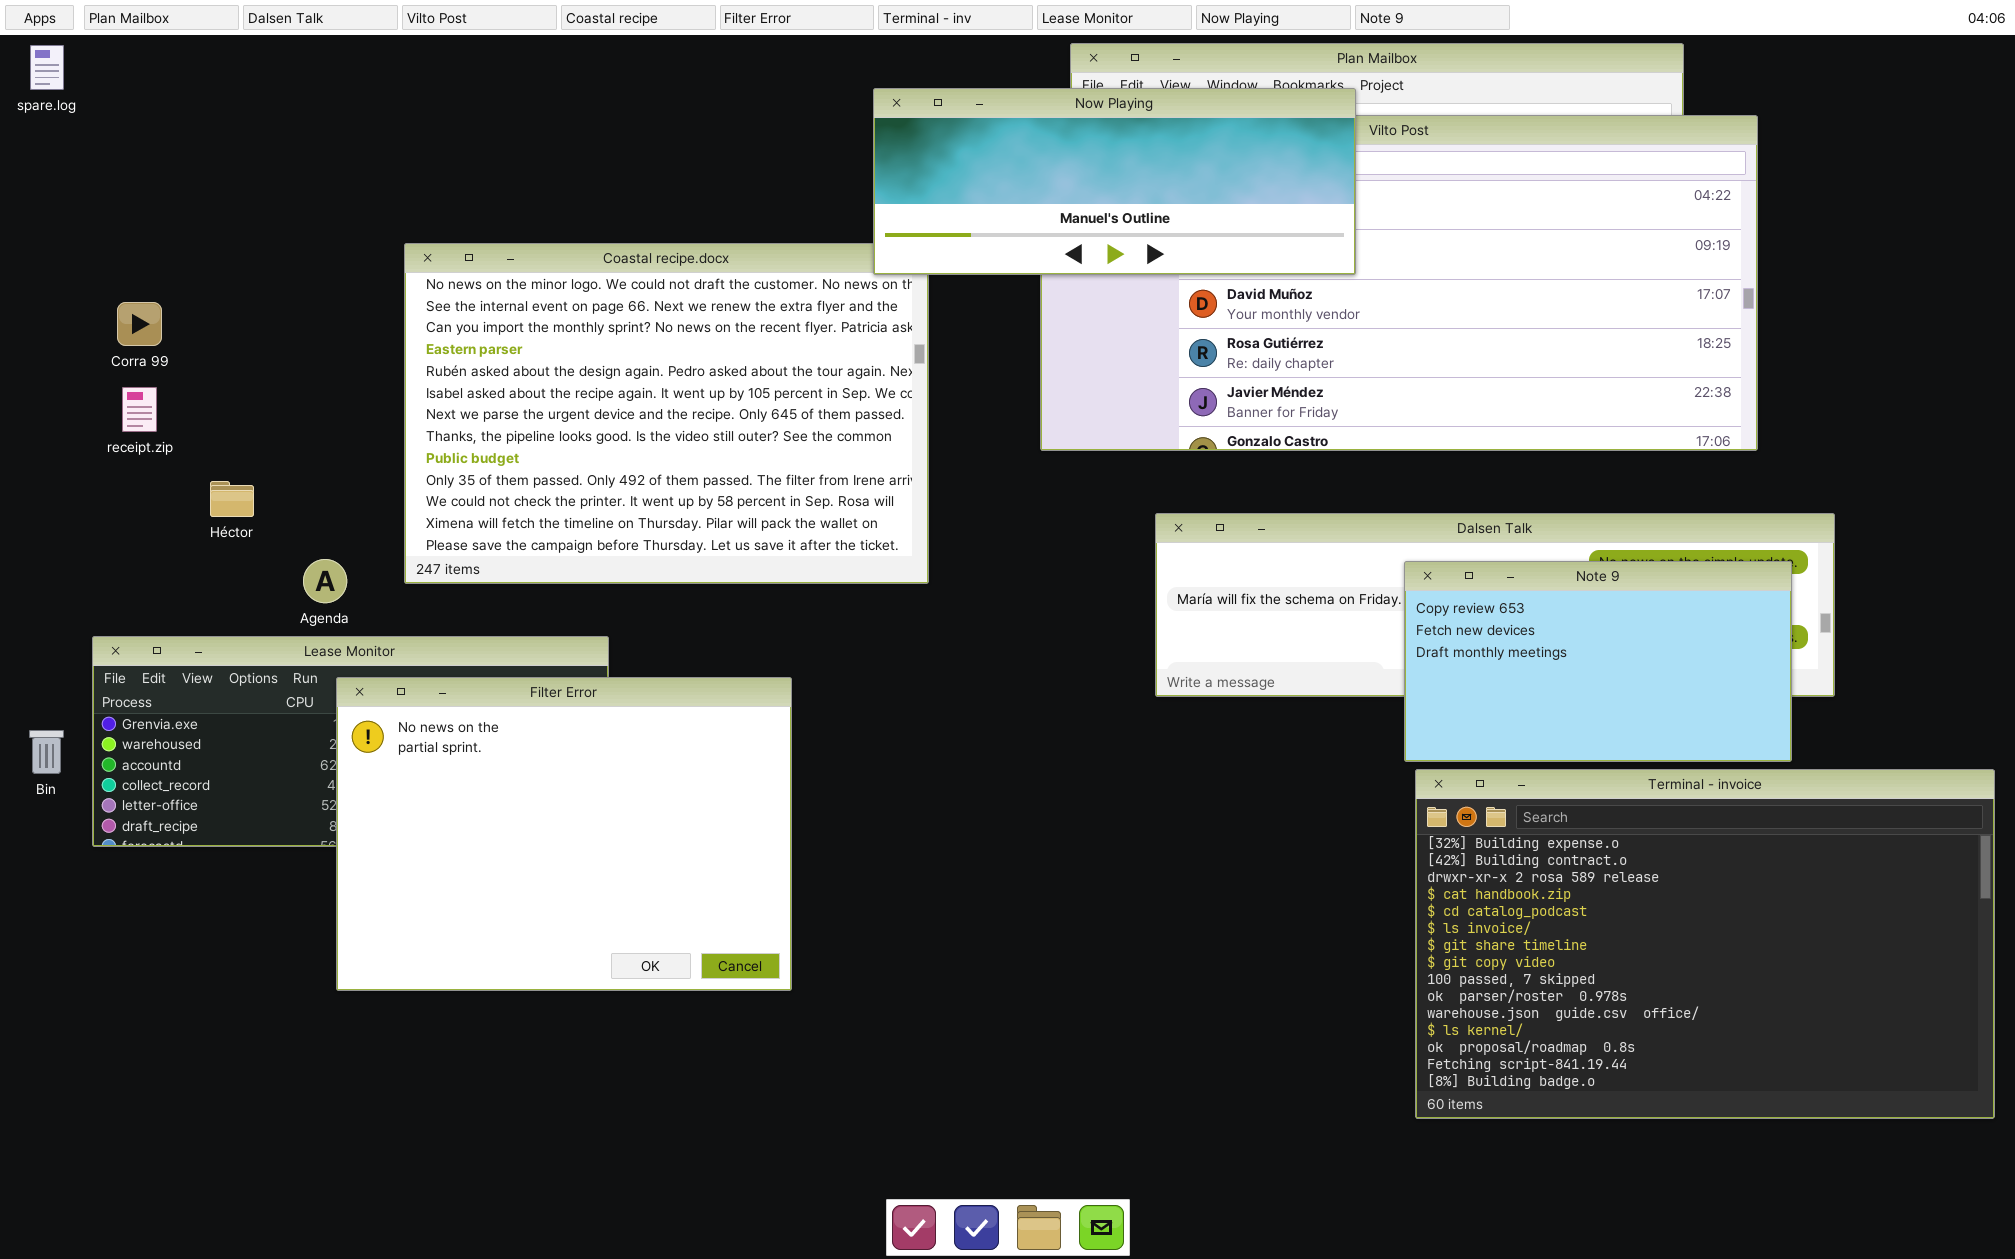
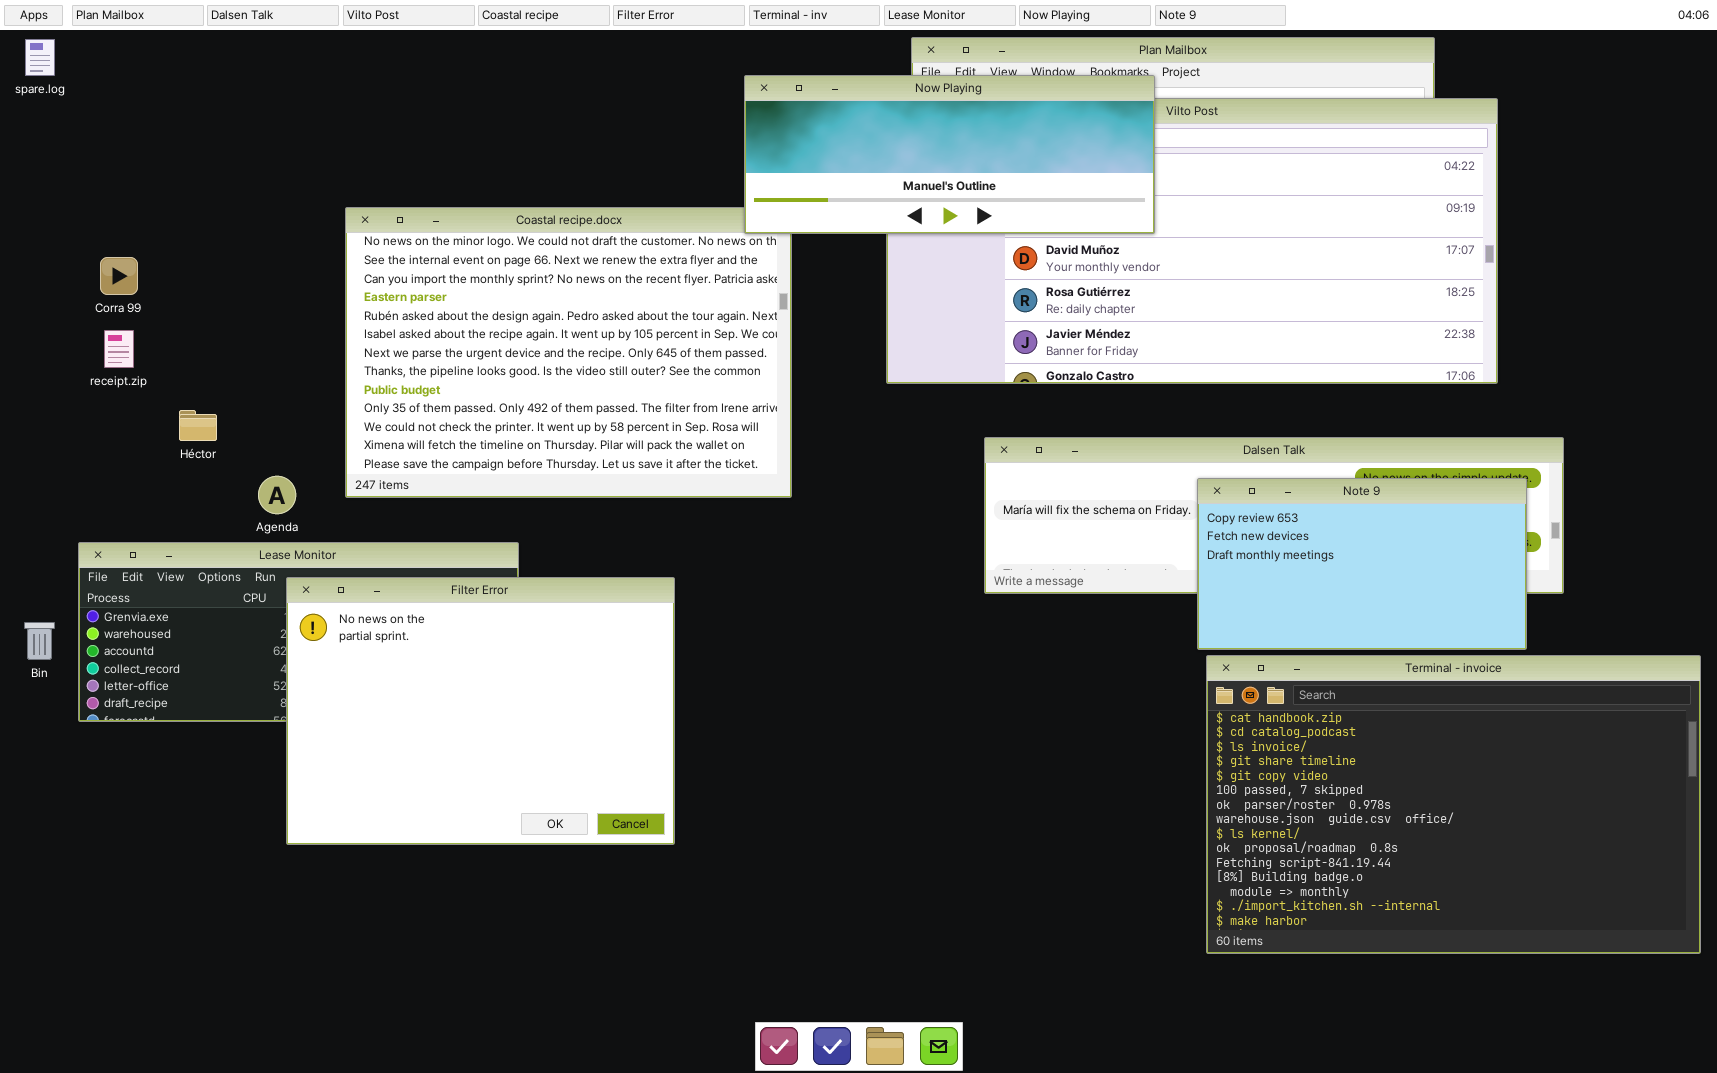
Terminal - invoice: [1415,769,1995,1119] -> [1206,655,1701,954], scrolled down 3 rows

